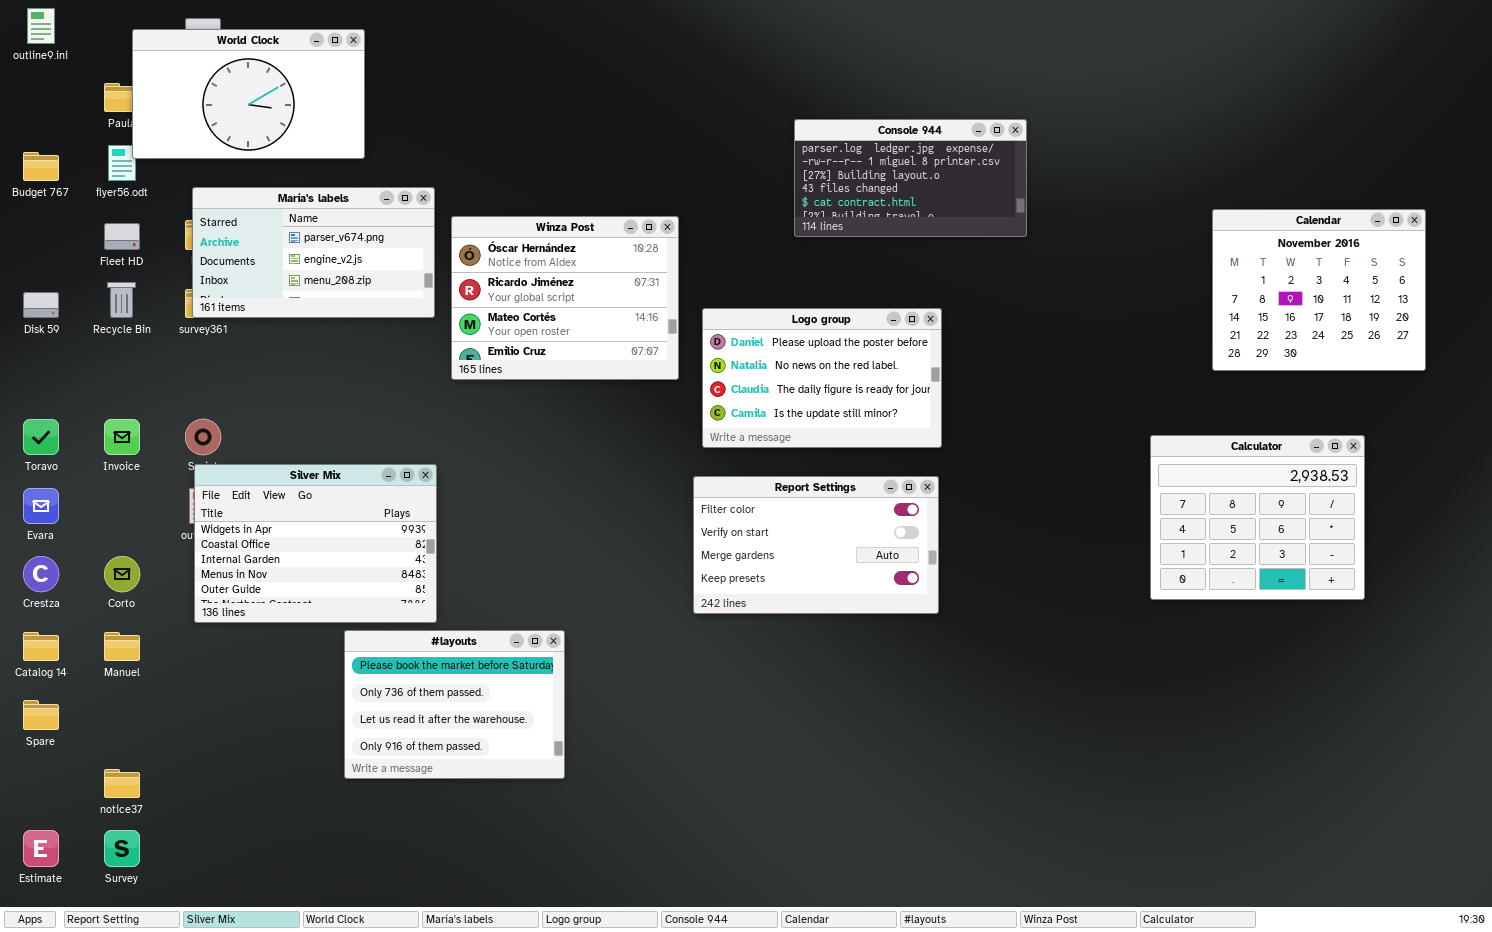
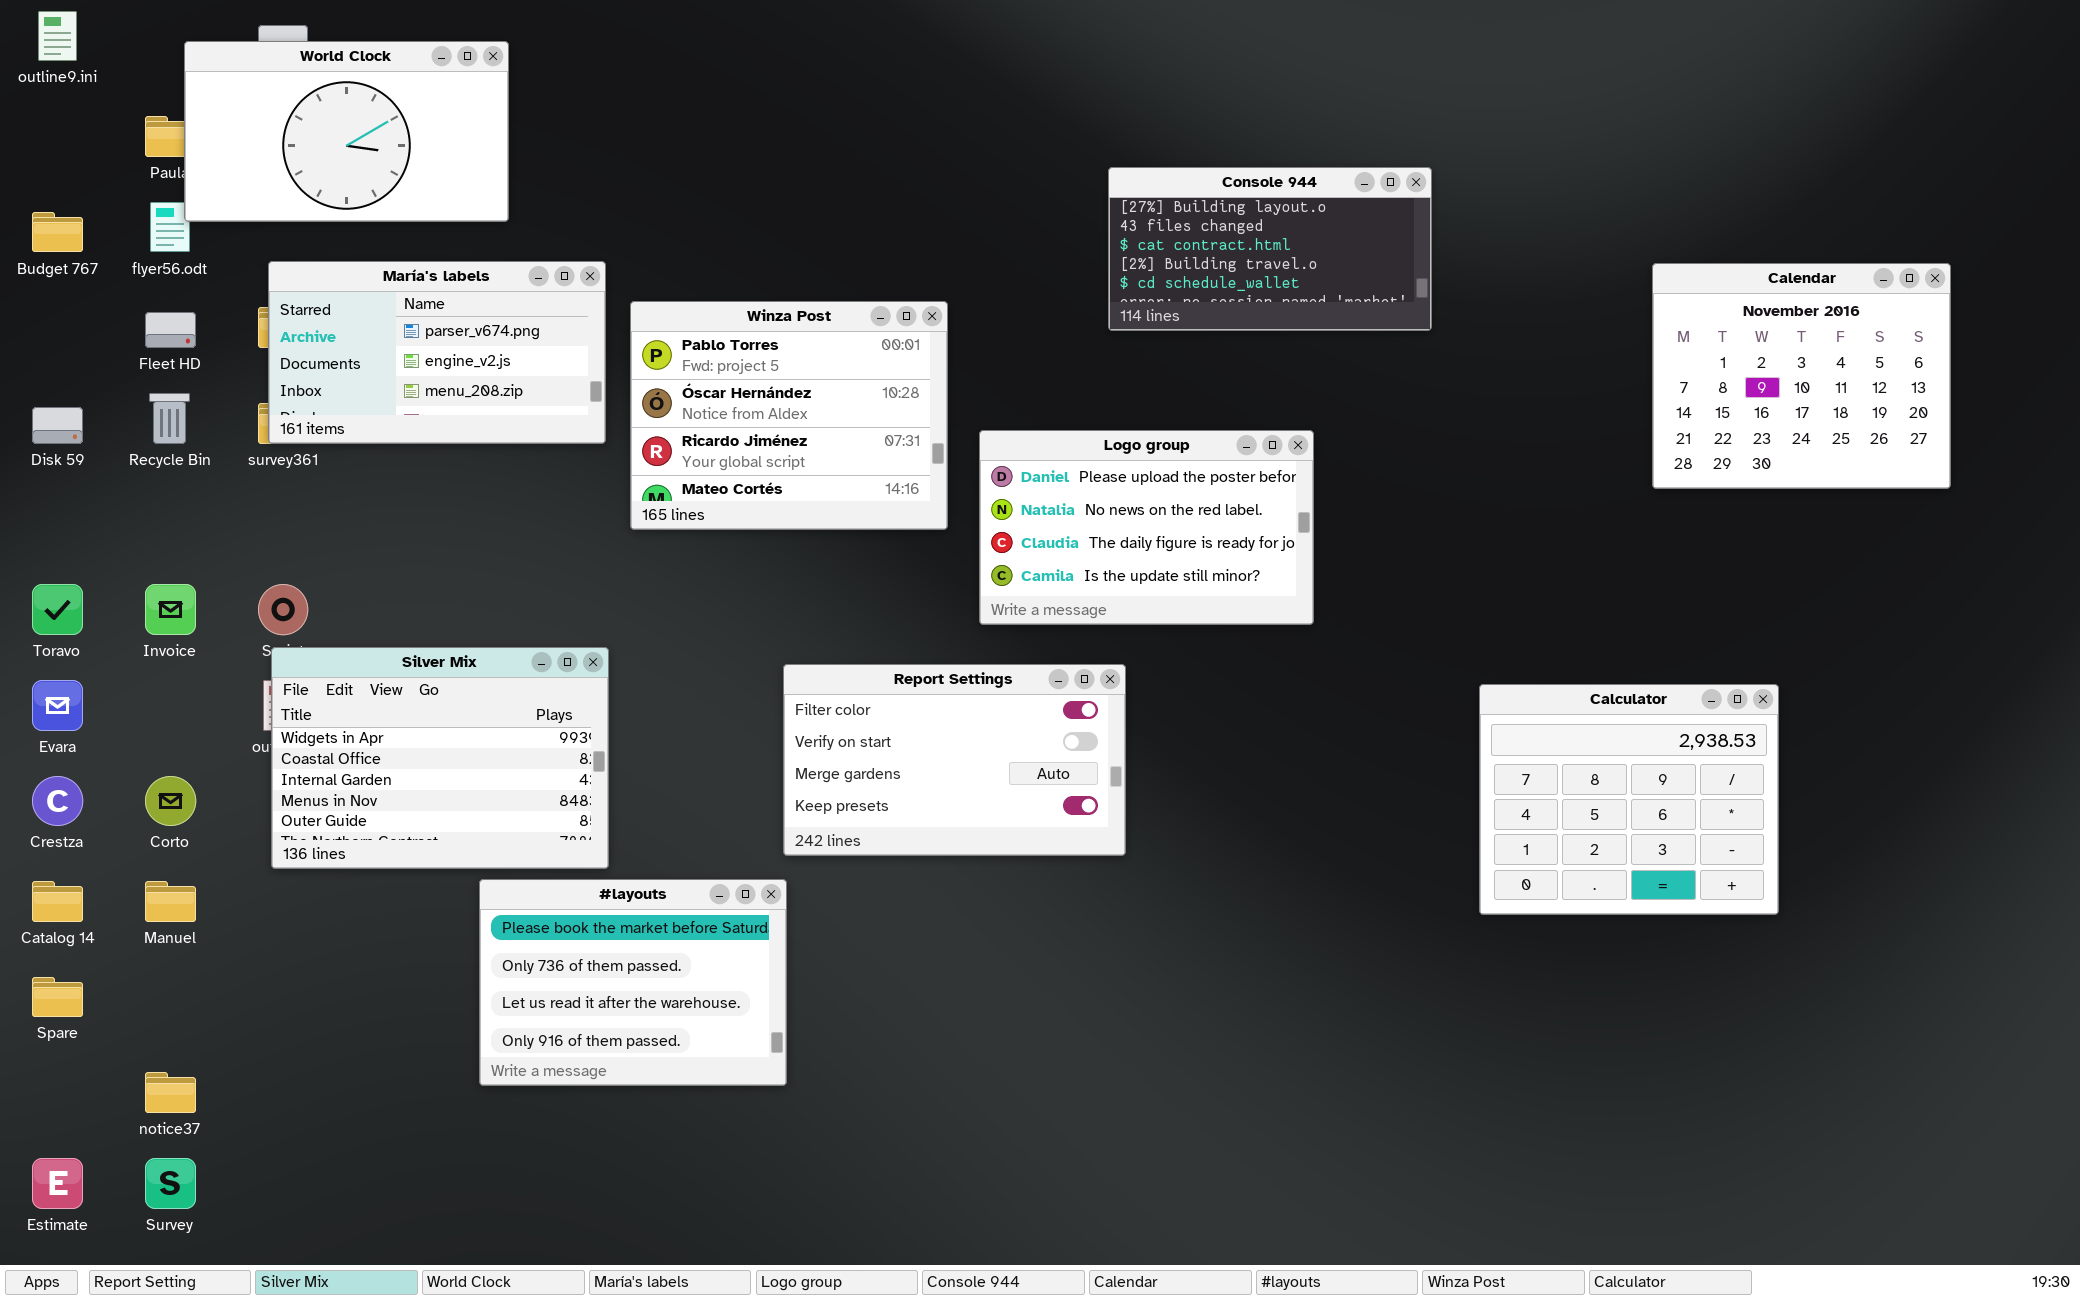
Console 944: [794,119,1027,237] -> [1108,167,1432,331], scrolled down 2 rows
Calendar: [1212,209,1426,371] -> [1652,263,1951,489], moved
Winza Post: [451,216,679,380] -> [630,301,948,530], scrolled up 1 row
Calculator: [1150,435,1365,600] -> [1479,684,1779,915], moved
Report Settings: [693,476,939,614] -> [783,664,1126,856], moved

